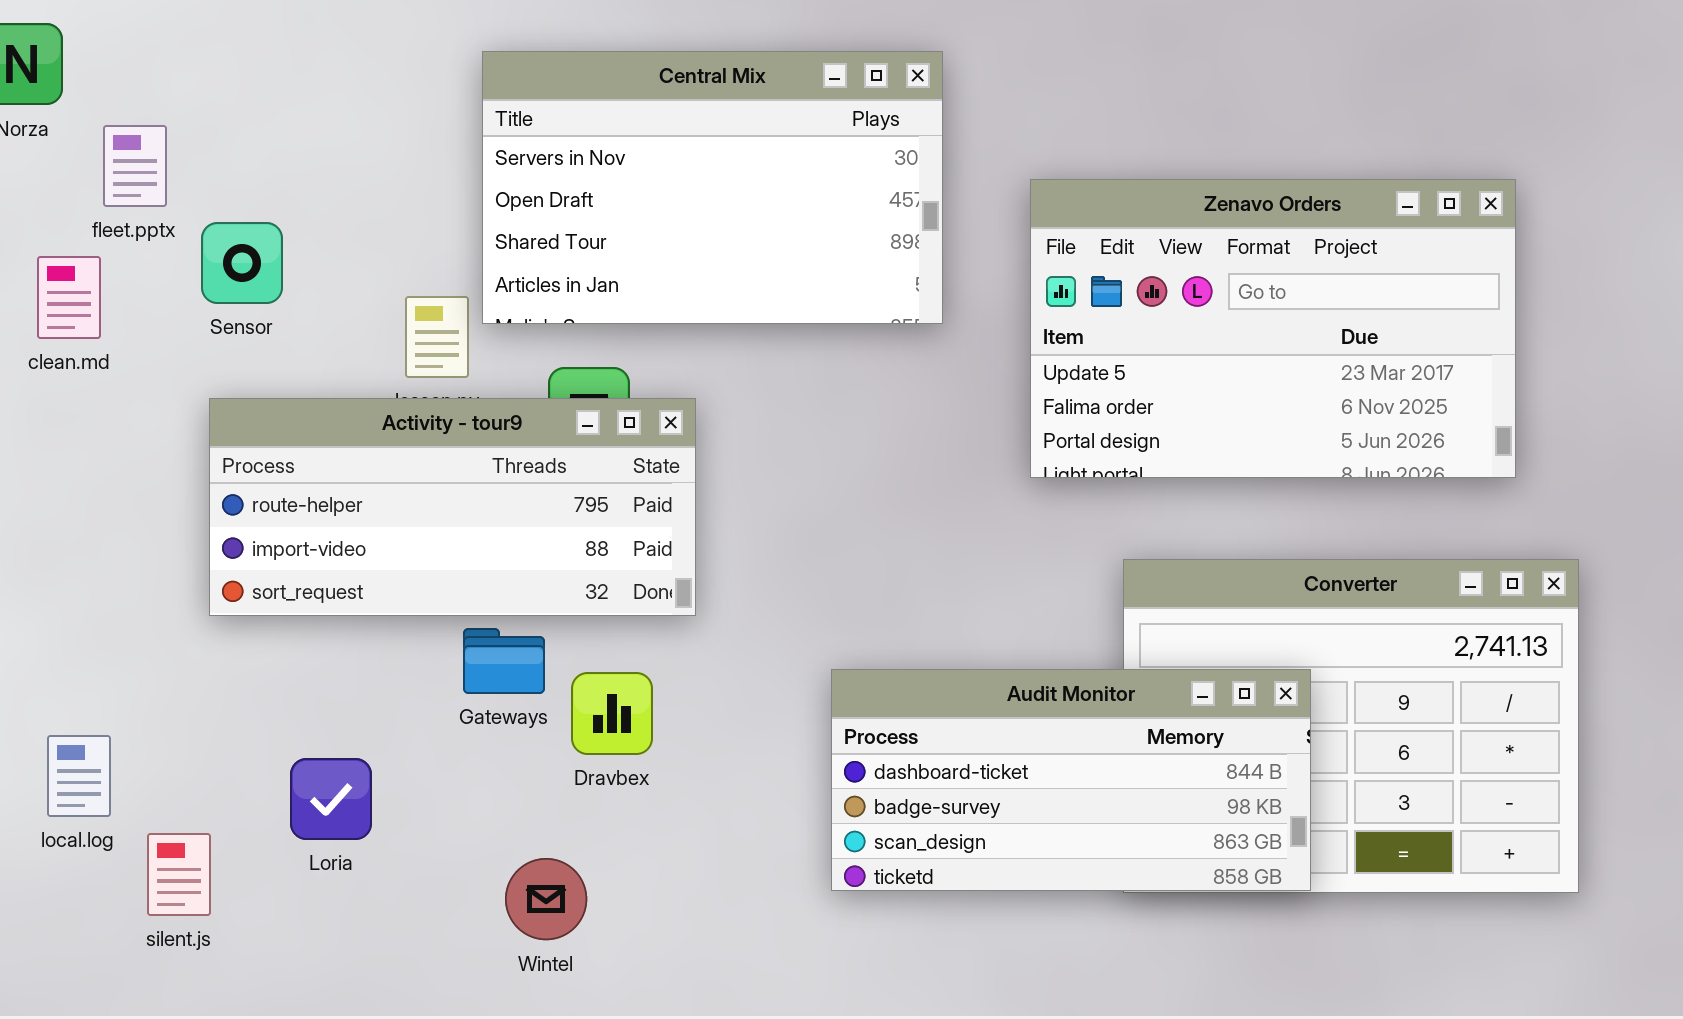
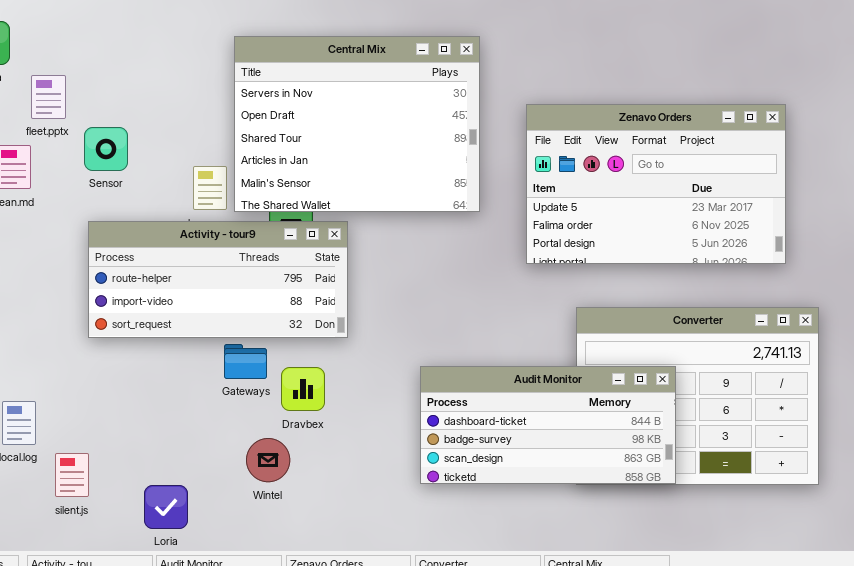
Central Mix: [482,51,943,324] -> [234,36,480,212], resized
Loria: [290,758,372,840] -> [144,485,188,529], moved
Wintel: [505,858,587,940] -> [246,438,290,482], moved

